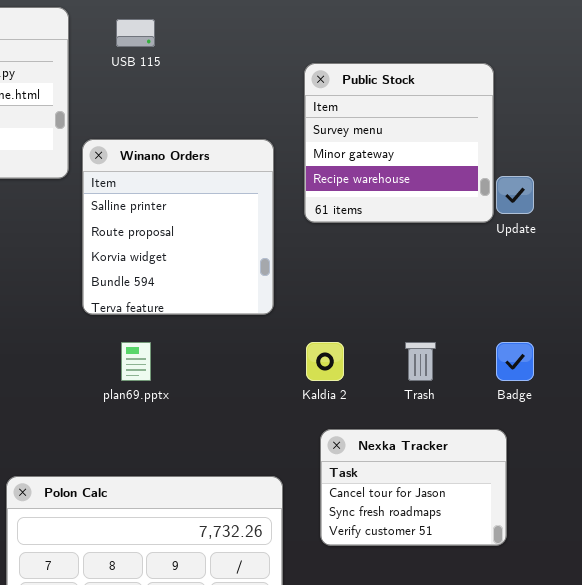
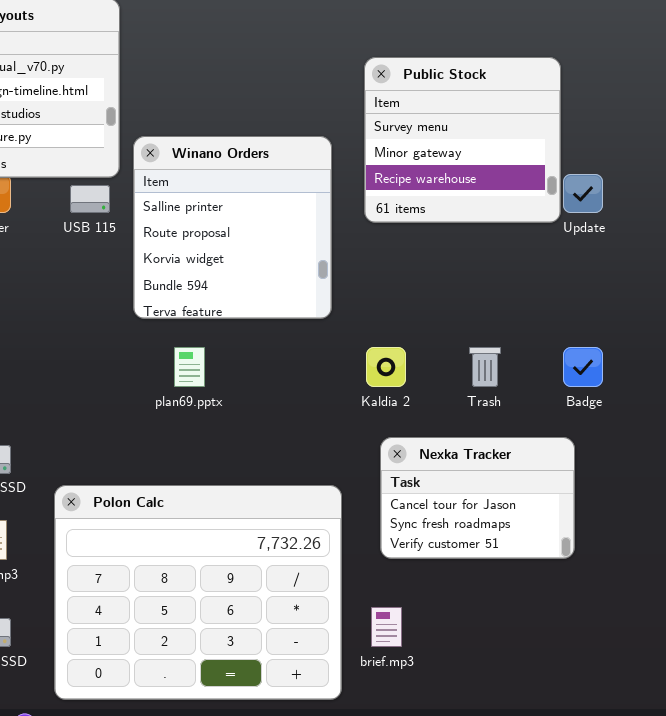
USB 115: [116,19,155,47] -> [70,185,110,213], moved

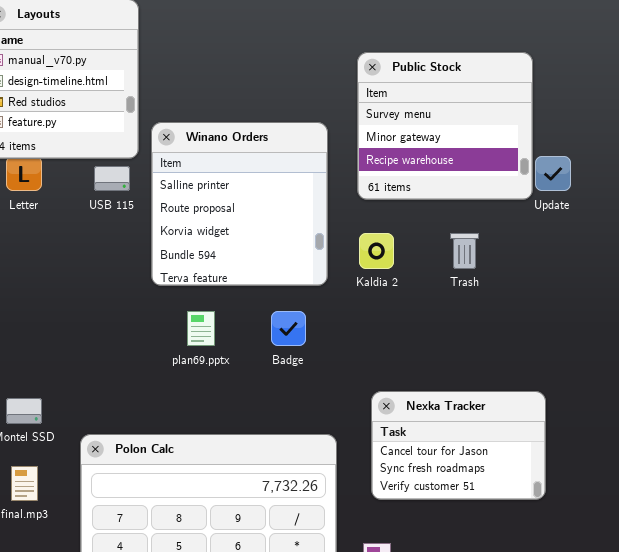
Kaldia 2: [366,347,406,387] -> [359,233,394,269], moved
Trash: [469,347,501,387] -> [450,233,479,269], moved
Badge: [563,347,603,387] -> [271,311,306,346], moved

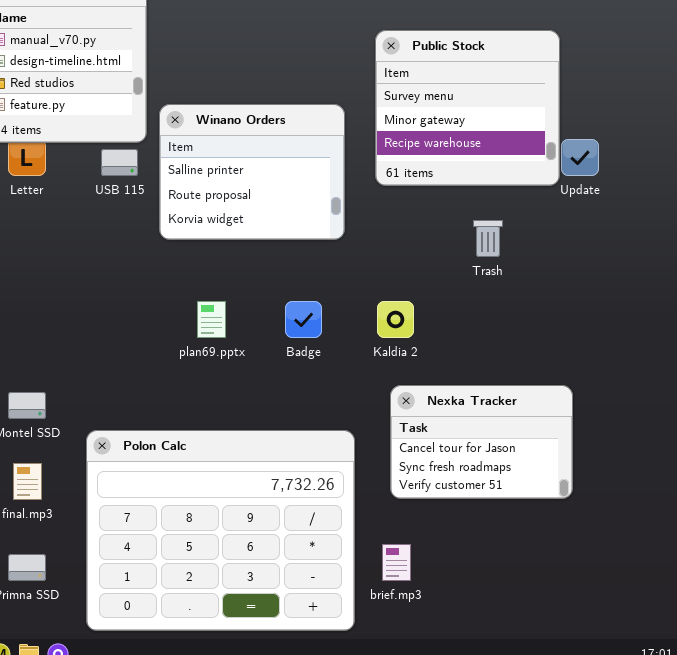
Winano Orders: [151,122,328,286] -> [159,104,345,240], resized
Kaldia 2: [359,233,394,269] -> [377,301,414,338], moved

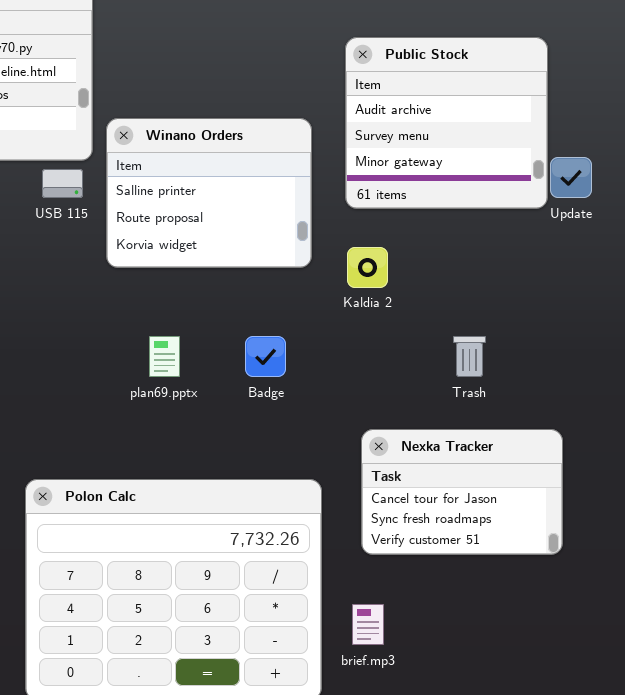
Public Stock: [375,30,560,186] -> [345,37,548,209], scrolled up 1 row
Trash: [473,220,503,257] -> [453,336,486,377], moved
Kaldia 2: [377,301,414,338] -> [347,247,388,288], moved

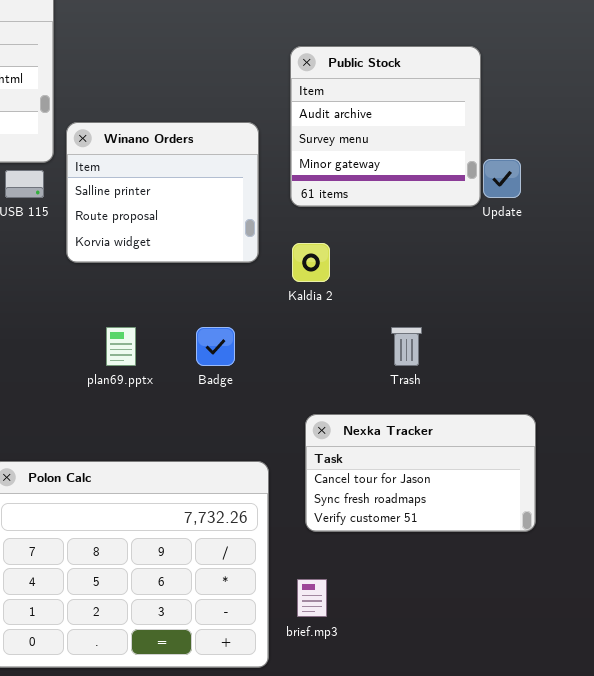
Nexka Tracker: [361,429,563,555] -> [305,414,536,532], resized

